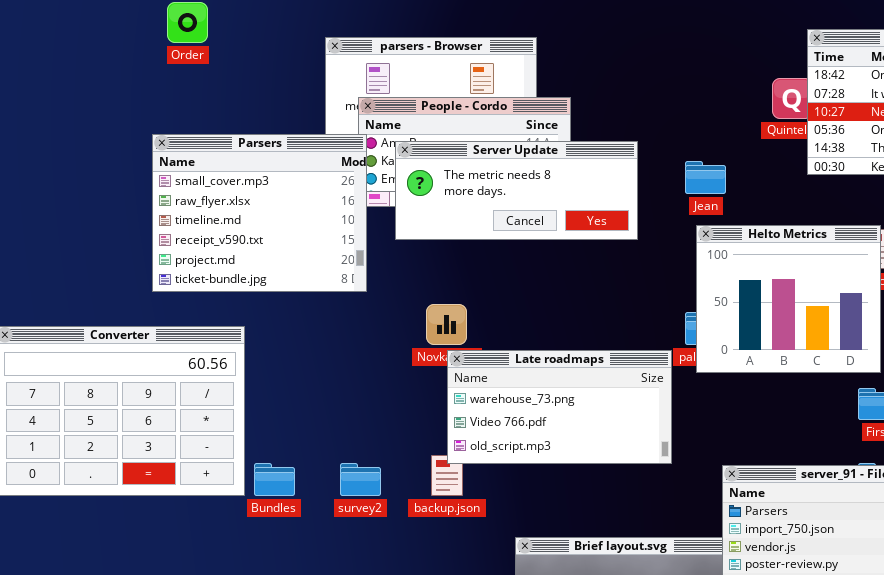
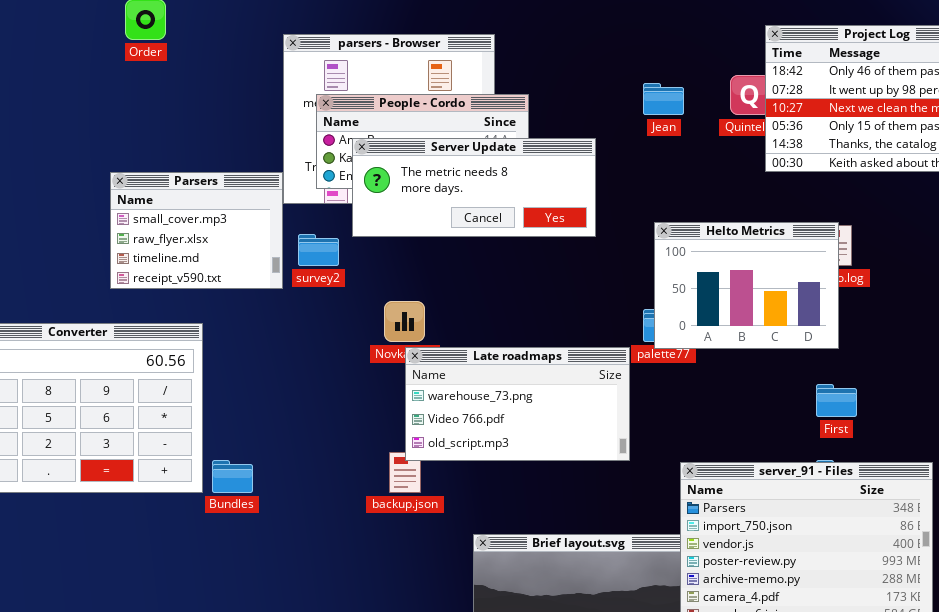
Parsers: [152,134,367,292] -> [110,172,283,289], resized
Jean: [685,161,726,194] -> [643,83,684,115], moved
Helto Metrics: [696,225,881,373] -> [654,222,839,349], resized
survey2: [340,463,381,496] -> [298,234,339,266], moved

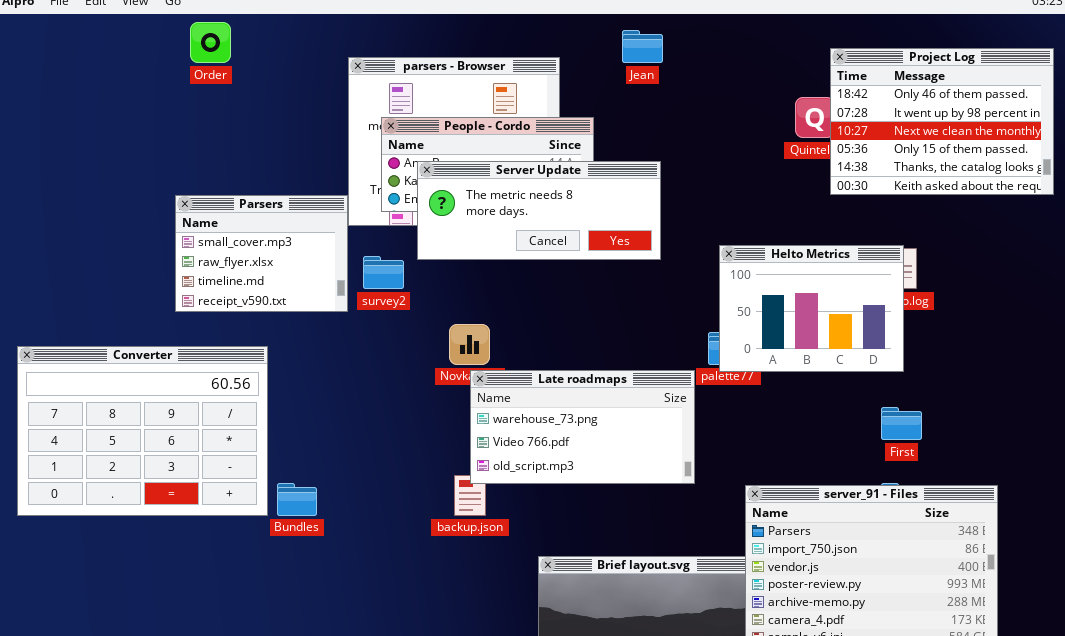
Jean: [643,83,684,115] -> [622,30,663,63], moved

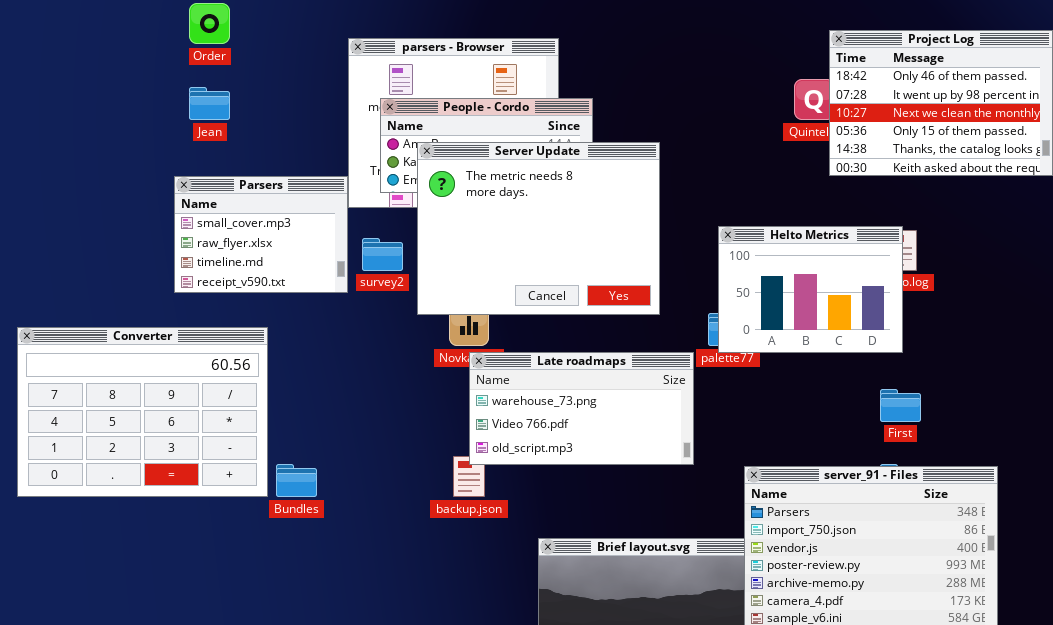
Jean: [622,30,663,63] -> [189,87,230,120], moved
Server Update: [417,161,661,260] -> [417,142,660,315], resized

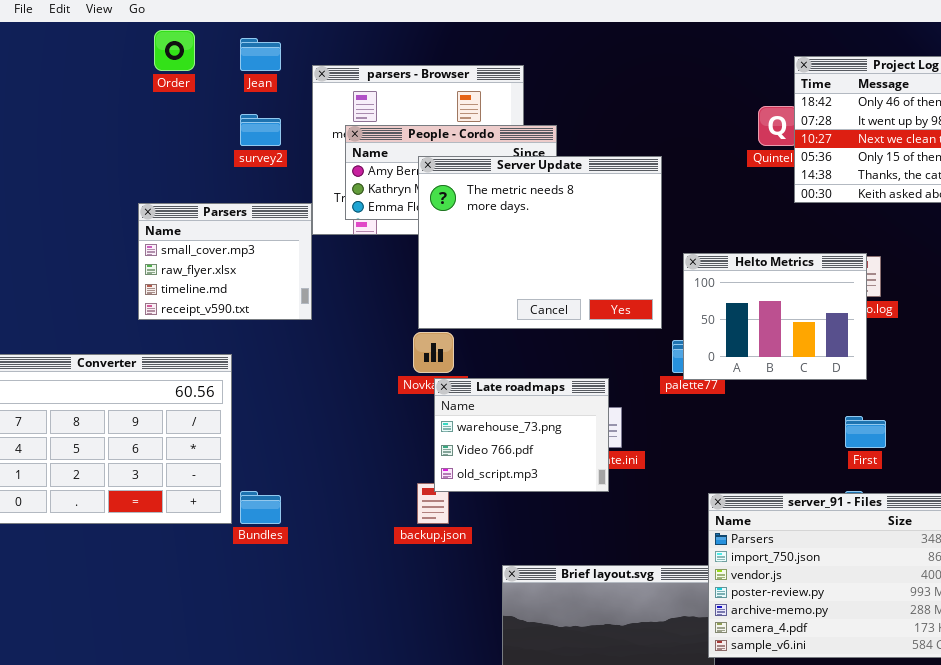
Jean: [189,87,230,120] -> [240,38,281,71], moved
Server Update: [417,142,660,315] -> [418,156,662,329], moved
survey2: [362,238,403,271] -> [240,114,281,146], moved
Late roadmaps: [469,352,694,465] -> [434,378,609,492], resized

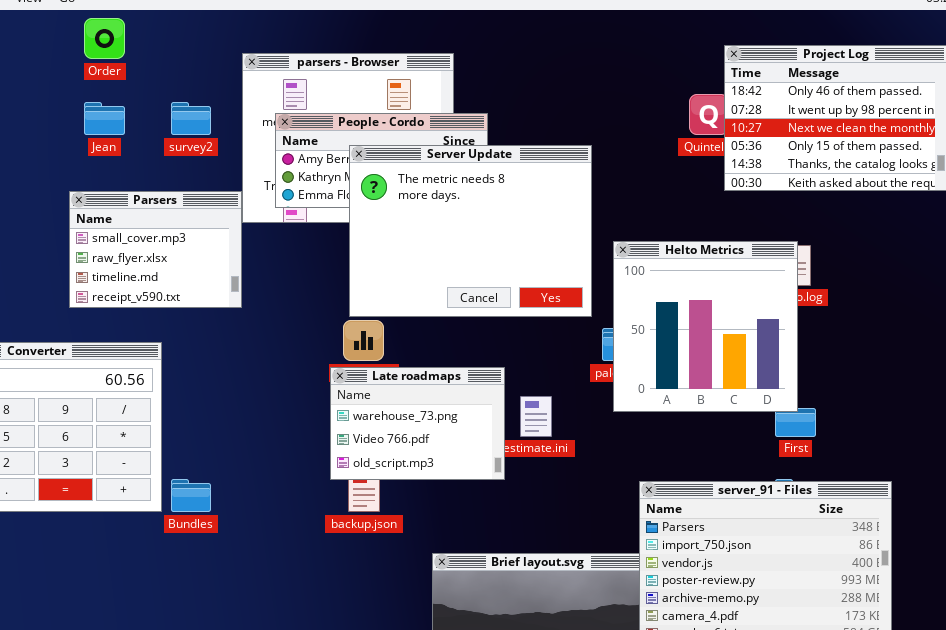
Jean: [240,38,281,71] -> [84,102,125,135], moved
Helto Metrics: [683,253,867,380] -> [613,241,798,412], resized
Late roadmaps: [434,378,609,492] -> [330,367,505,480], moved

